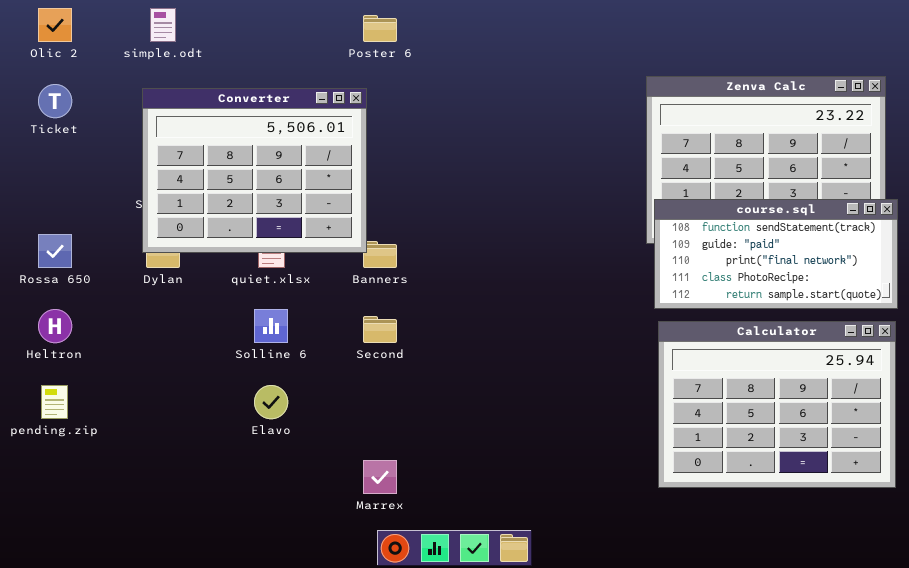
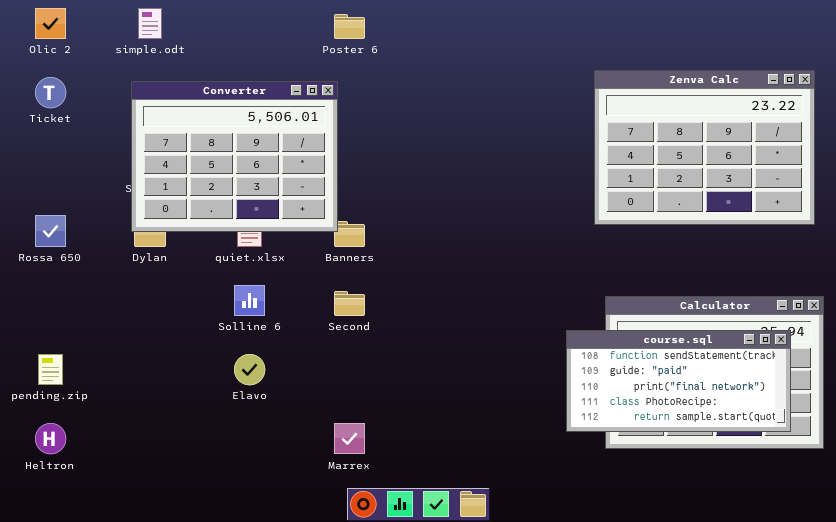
course.sql: [654,199,898,309] -> [566,330,791,432], moved
Heltron: [38,309,72,343] -> [35,423,66,454], moved

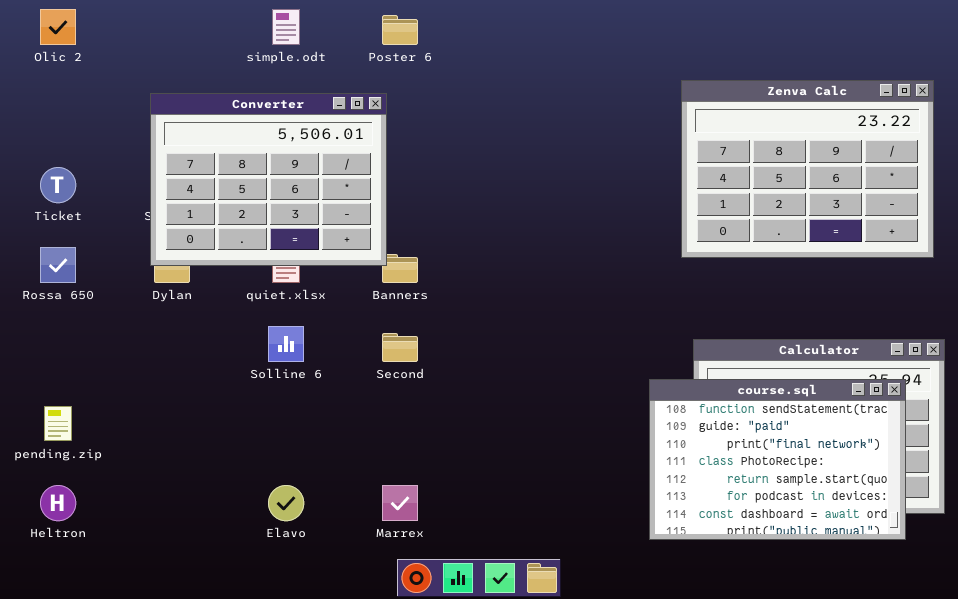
simple.odt: [138,8,162,39] -> [272,9,300,45], moved
Ticket: [35,77,66,108] -> [40,167,76,203], moved
course.sql: [566,330,791,432] -> [649,379,906,540], resized
Elavo: [234,354,265,385] -> [268,485,304,521], moved

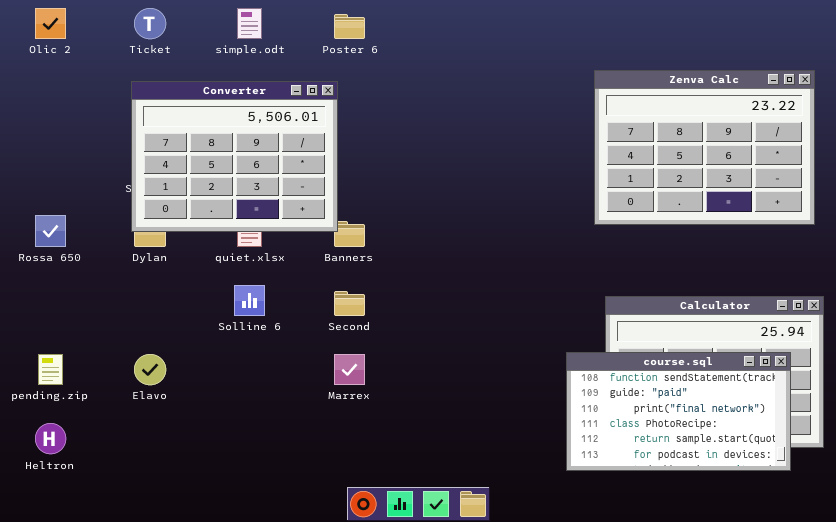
Ticket: [40,167,76,203] -> [134,8,166,39], moved
course.sql: [649,379,906,540] -> [566,352,791,471], resized
Elavo: [268,485,304,521] -> [134,354,166,385], moved
Marrex: [382,485,418,521] -> [334,354,365,385], moved

